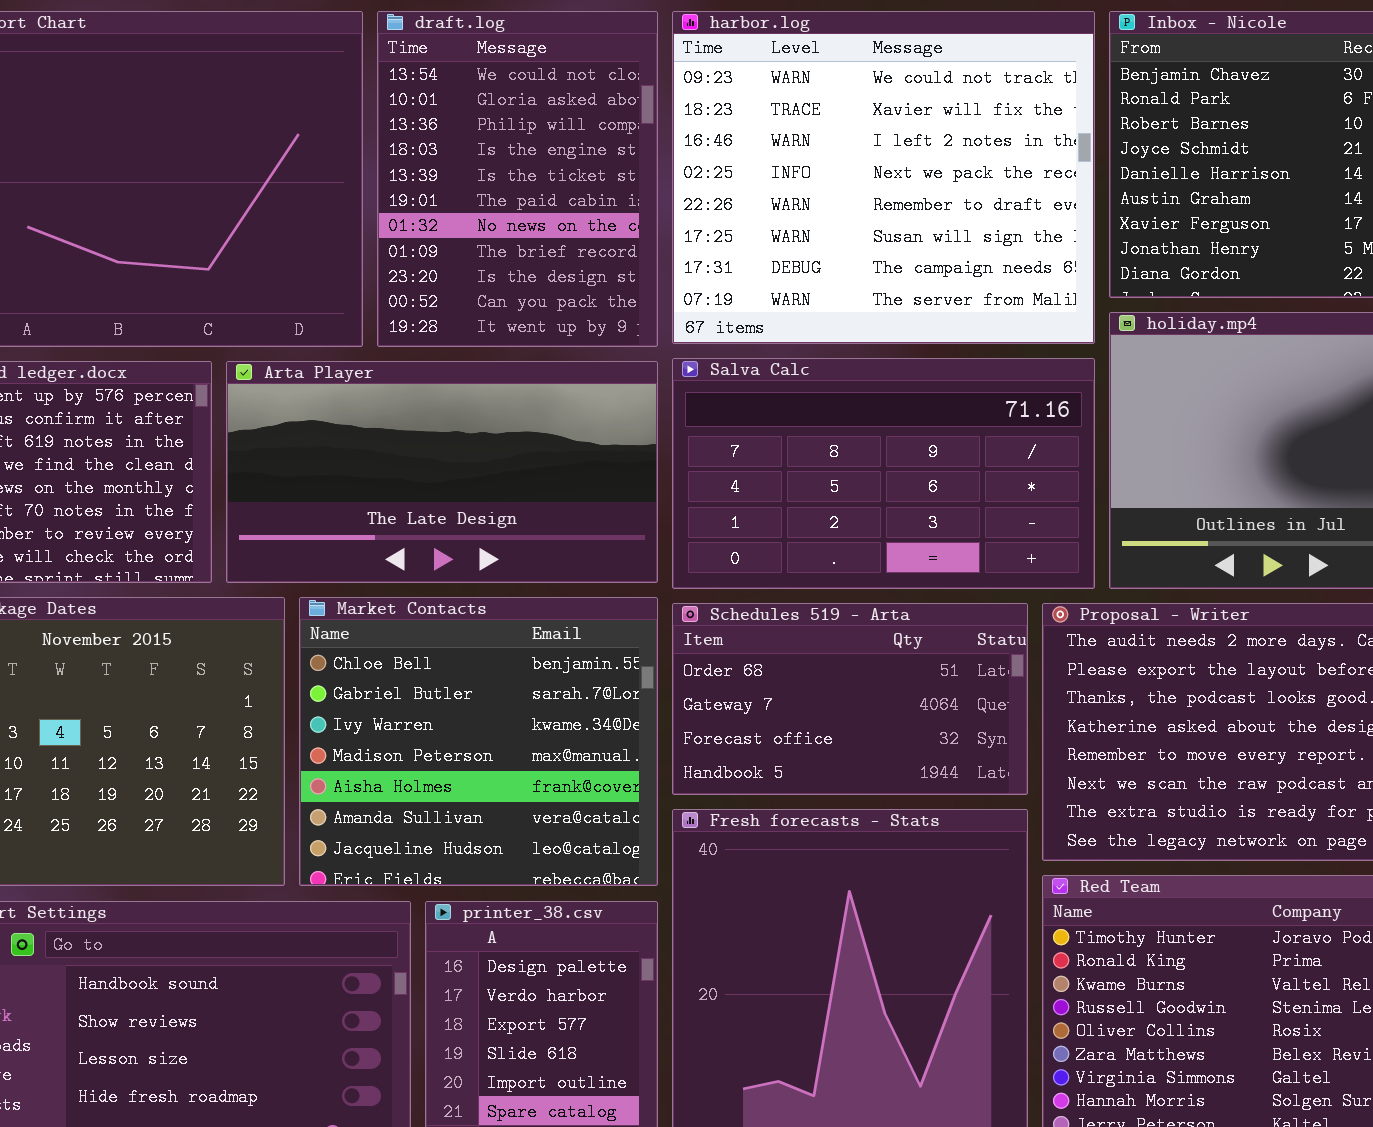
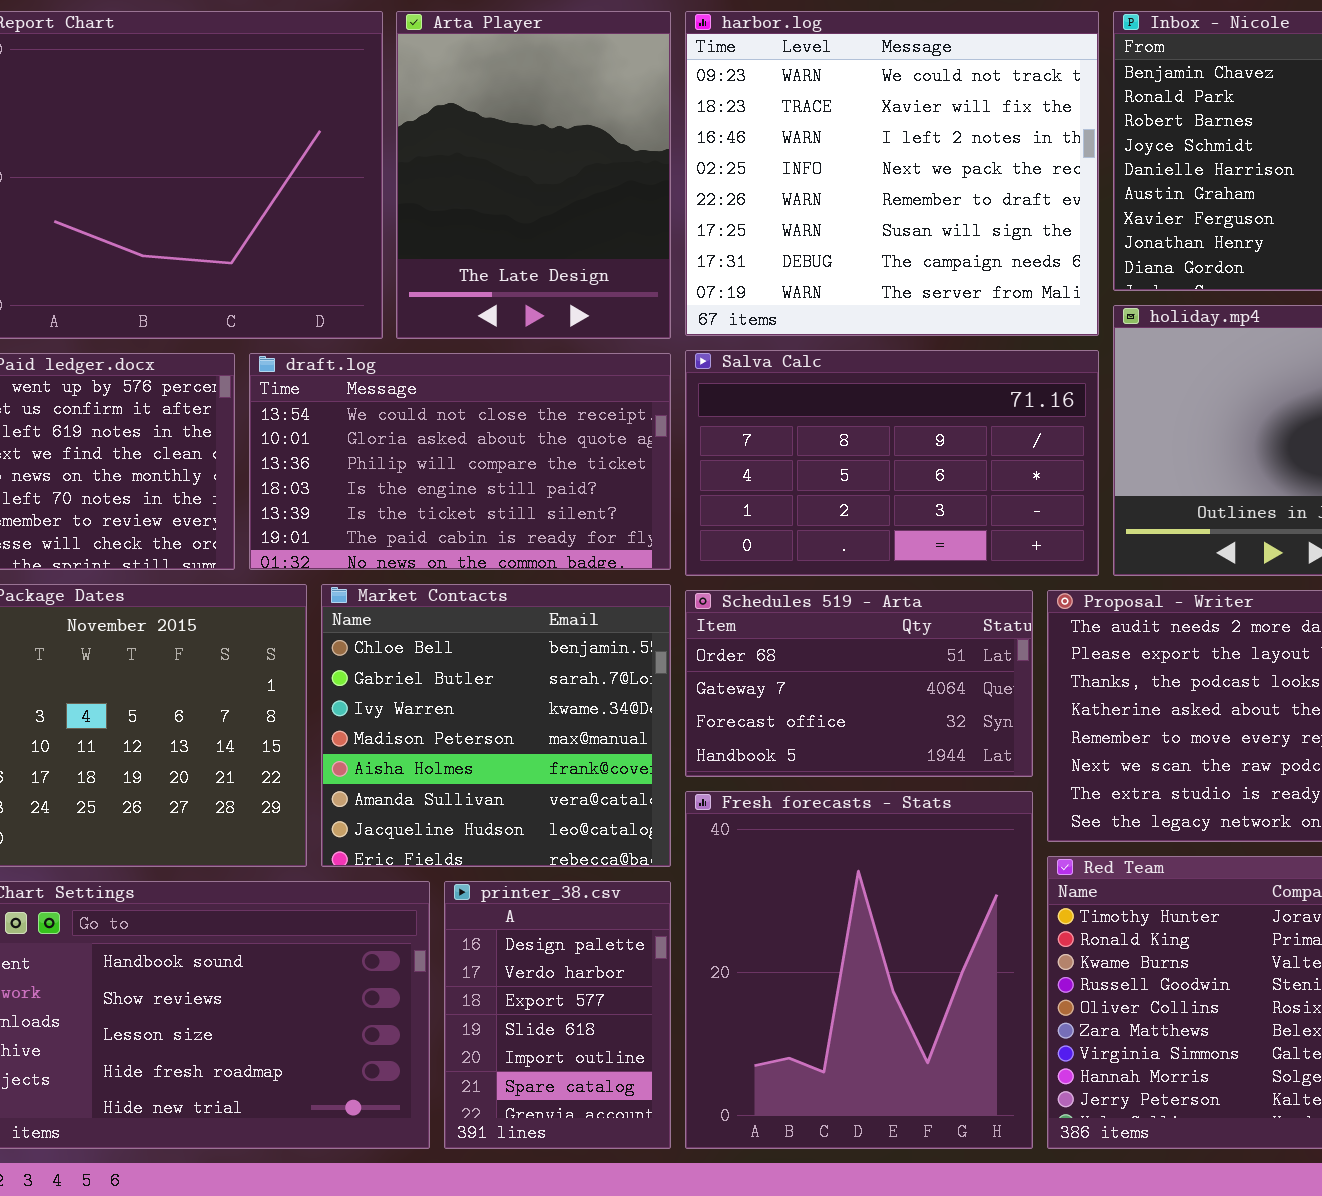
draft.log: [377,11,658,347] -> [249,353,671,570], moved, resized
Arta Player: [226,361,658,583] -> [396,11,671,339], moved, resized

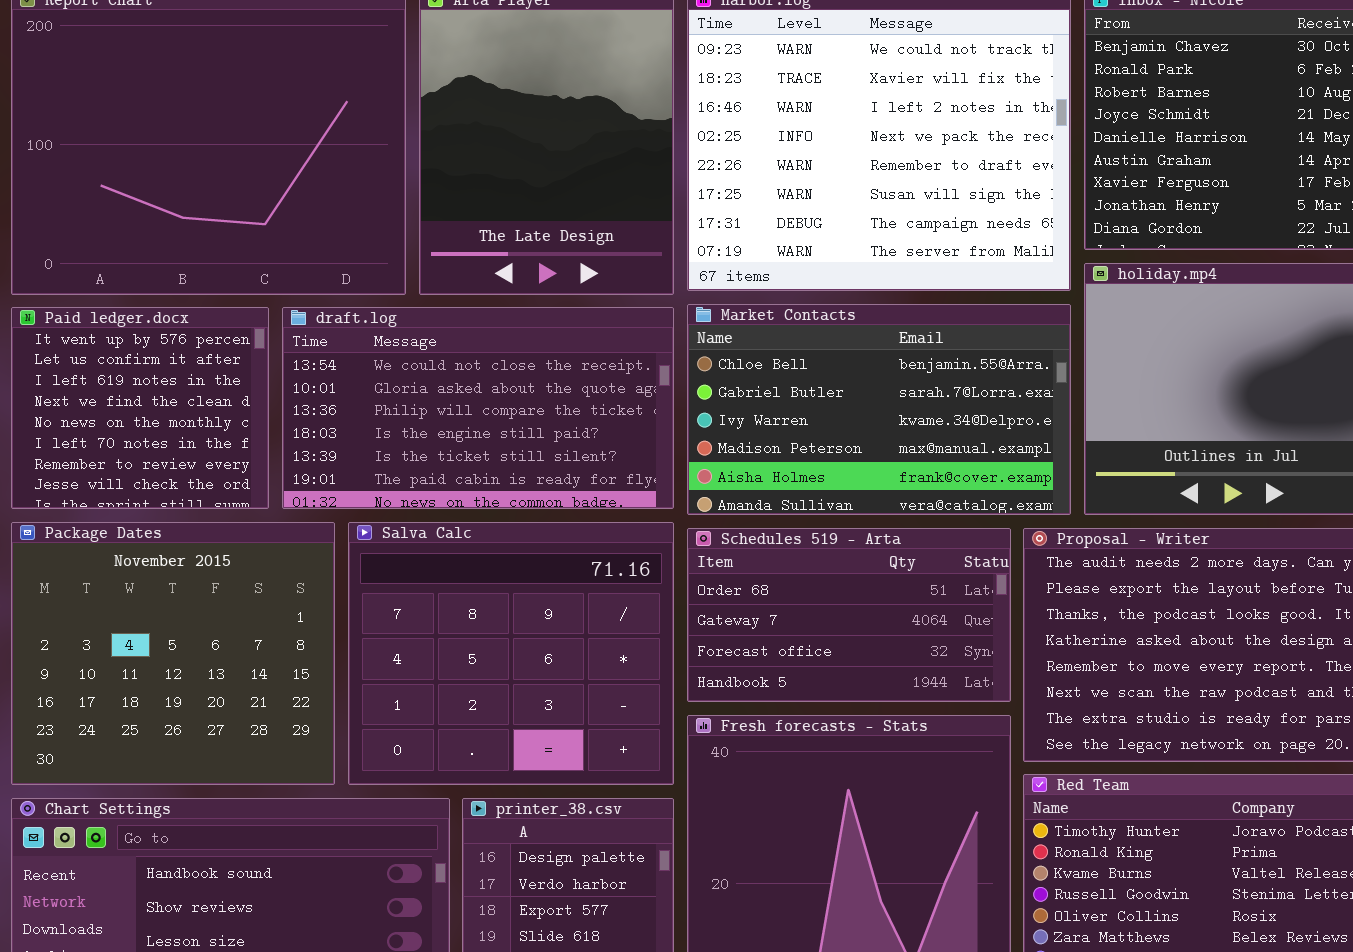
Salva Calc: [685,350,1099,576] -> [348,522,674,785], moved, resized
Market Contacts: [321,584,671,867] -> [687,304,1071,515], moved, resized

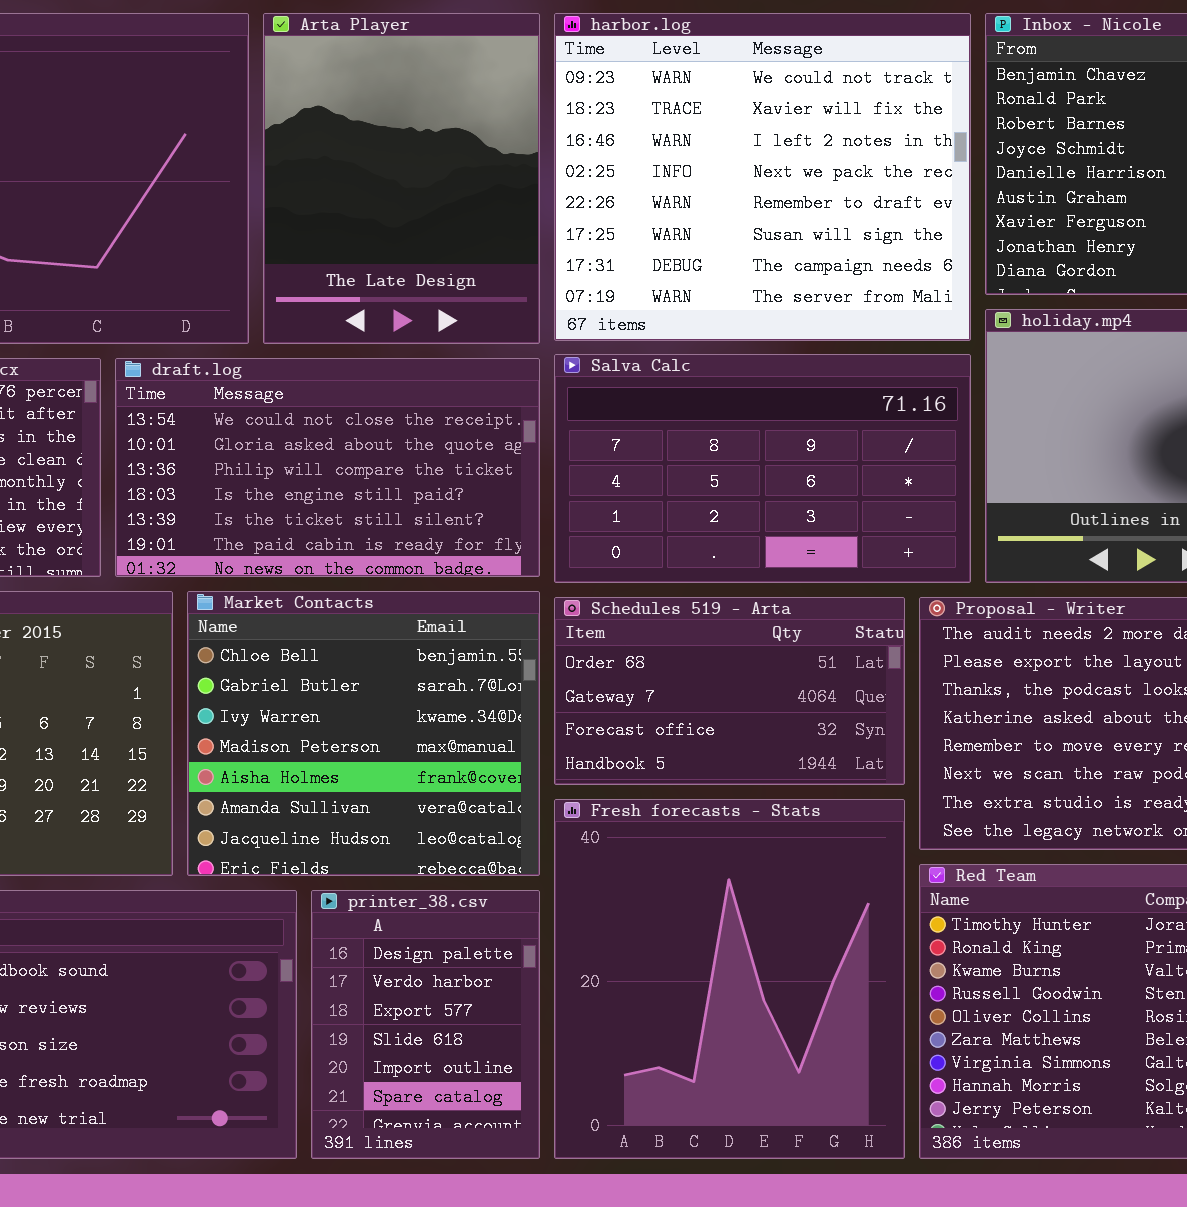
Market Contacts: [687,304,1071,515] -> [187,591,540,876], moved, resized
Salva Calc: [348,522,674,785] -> [554,354,971,583], moved, resized

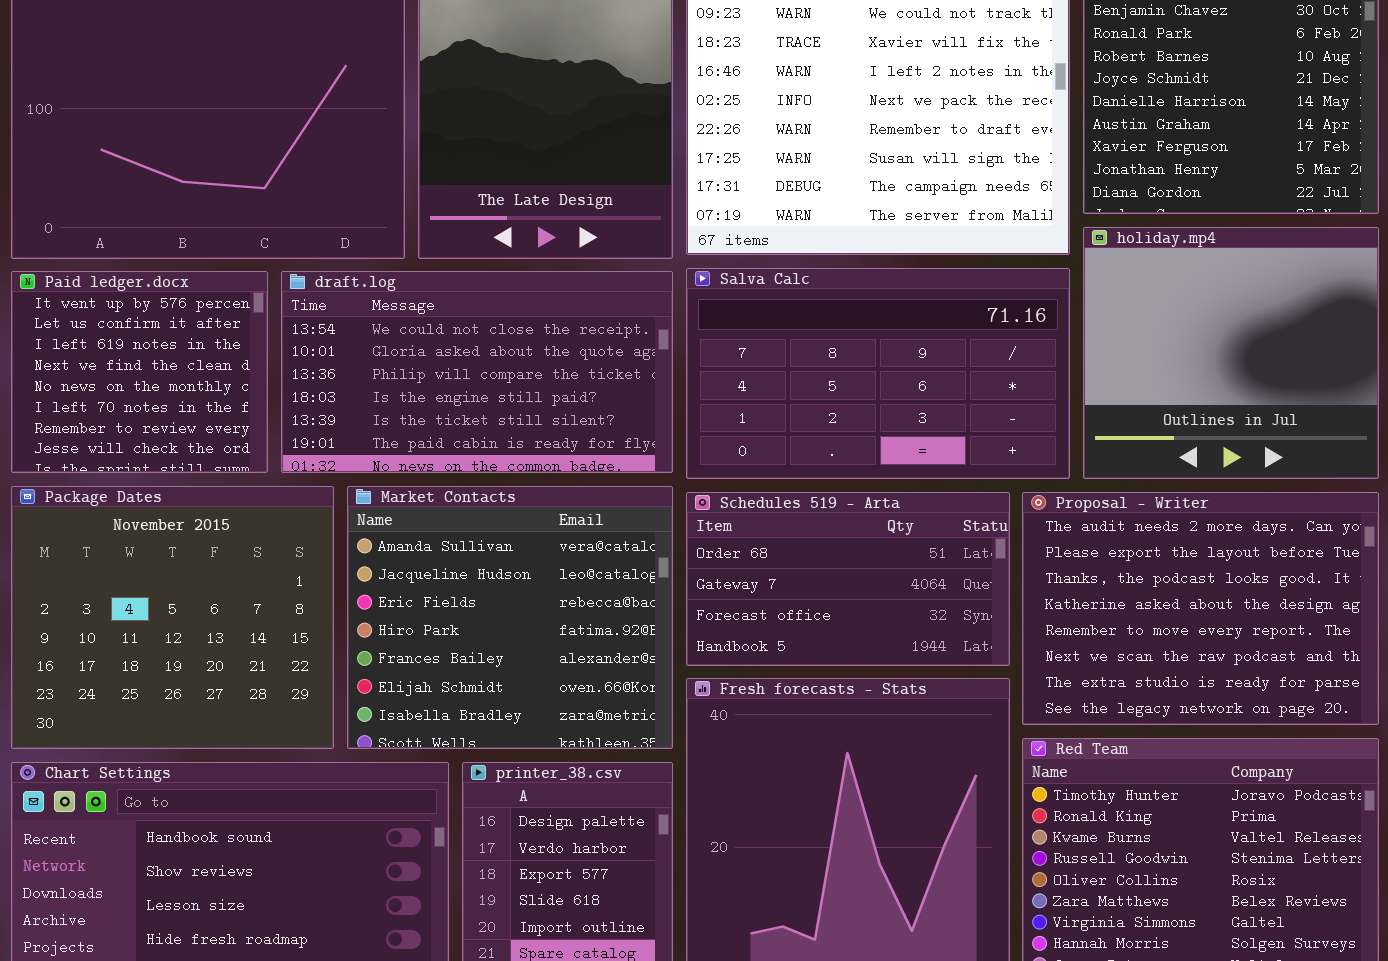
Market Contacts: [187,591,540,876] -> [347,486,673,749], scrolled down 5 rows

